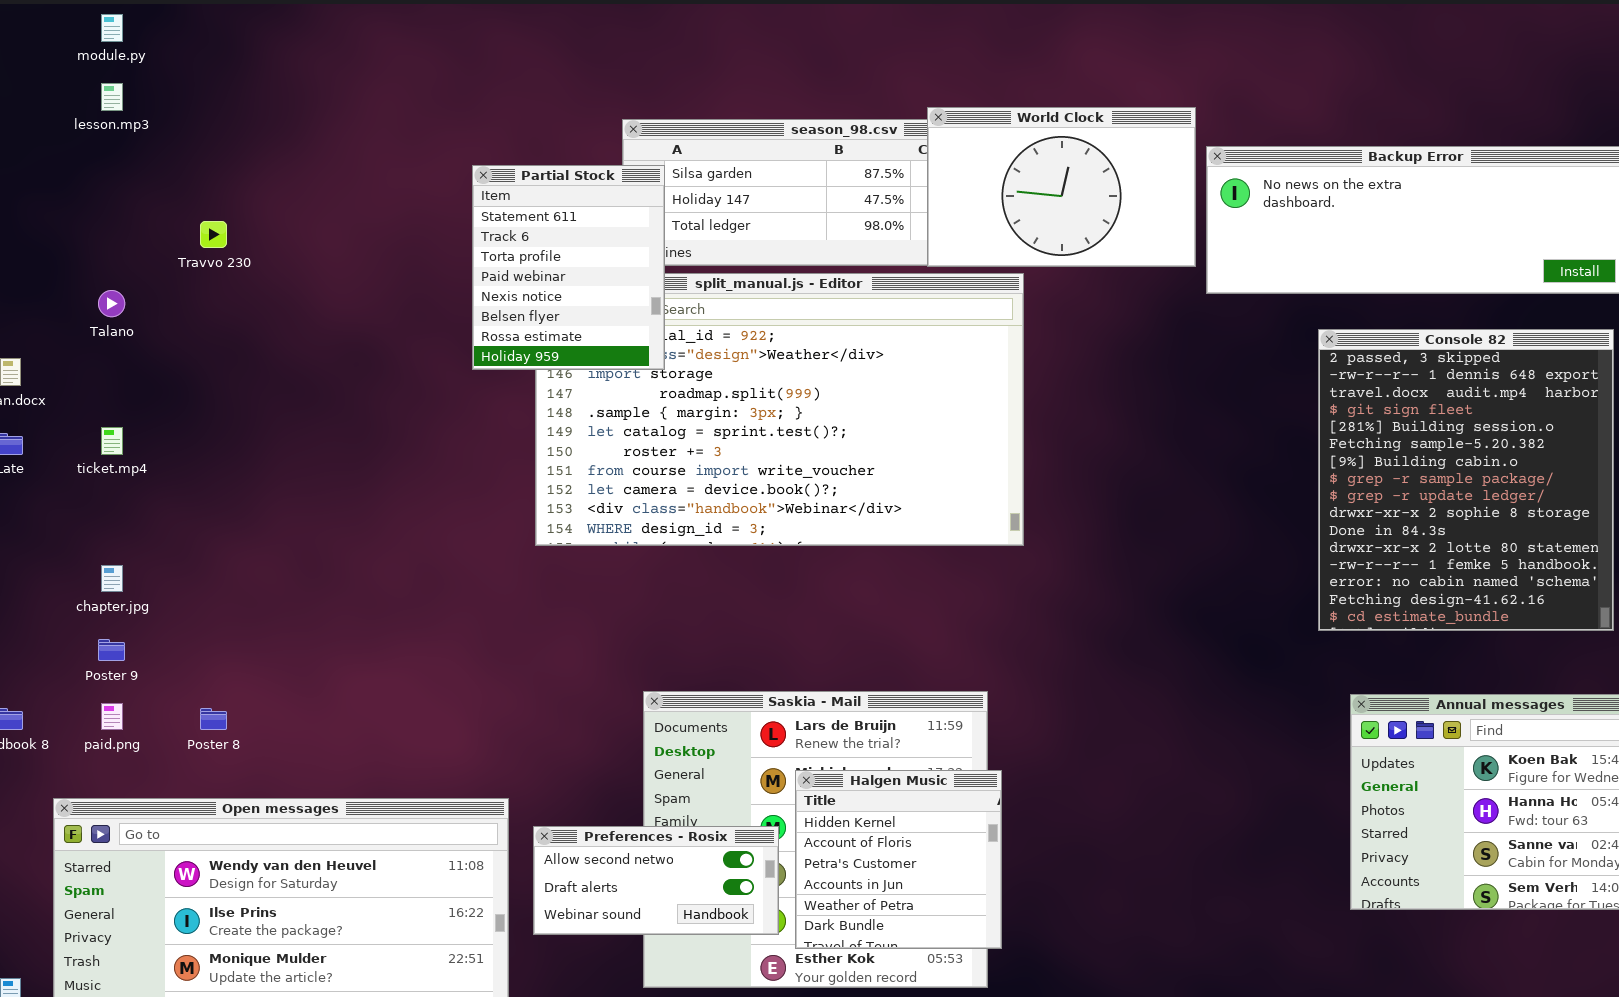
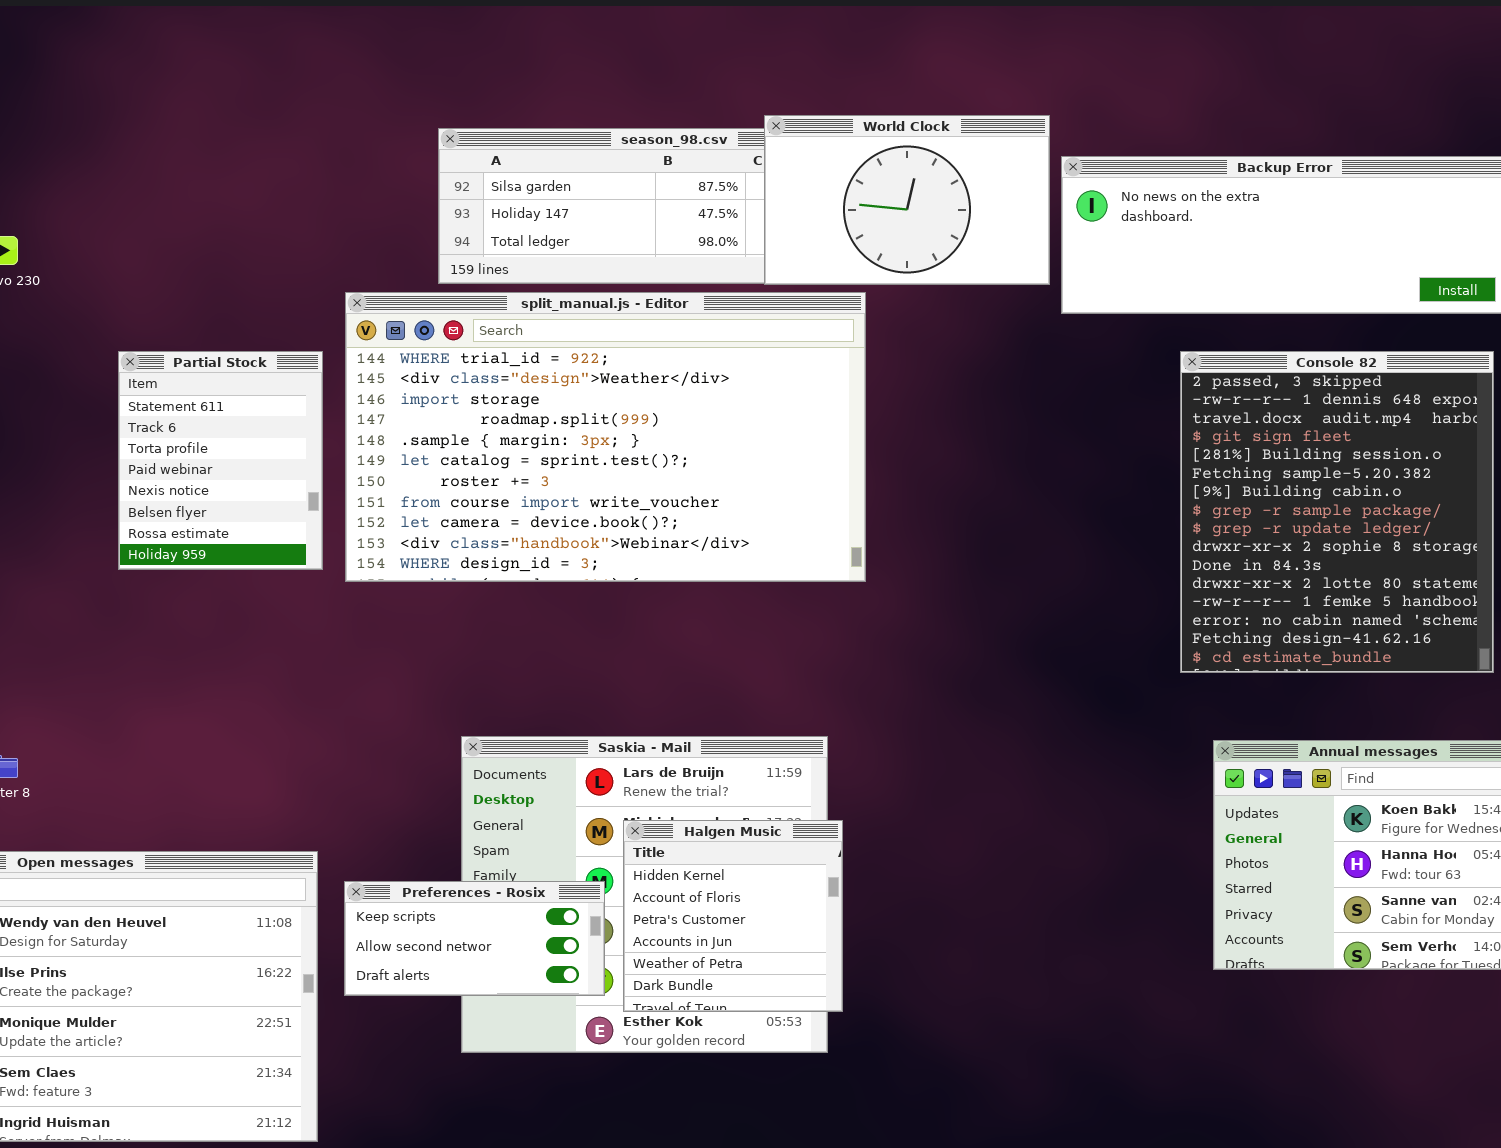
Partial Stock: [472,165,665,370] -> [118,351,323,570], moved
Preferences - Rosix: [533,826,779,935] -> [344,881,605,996], scrolled up 1 row

